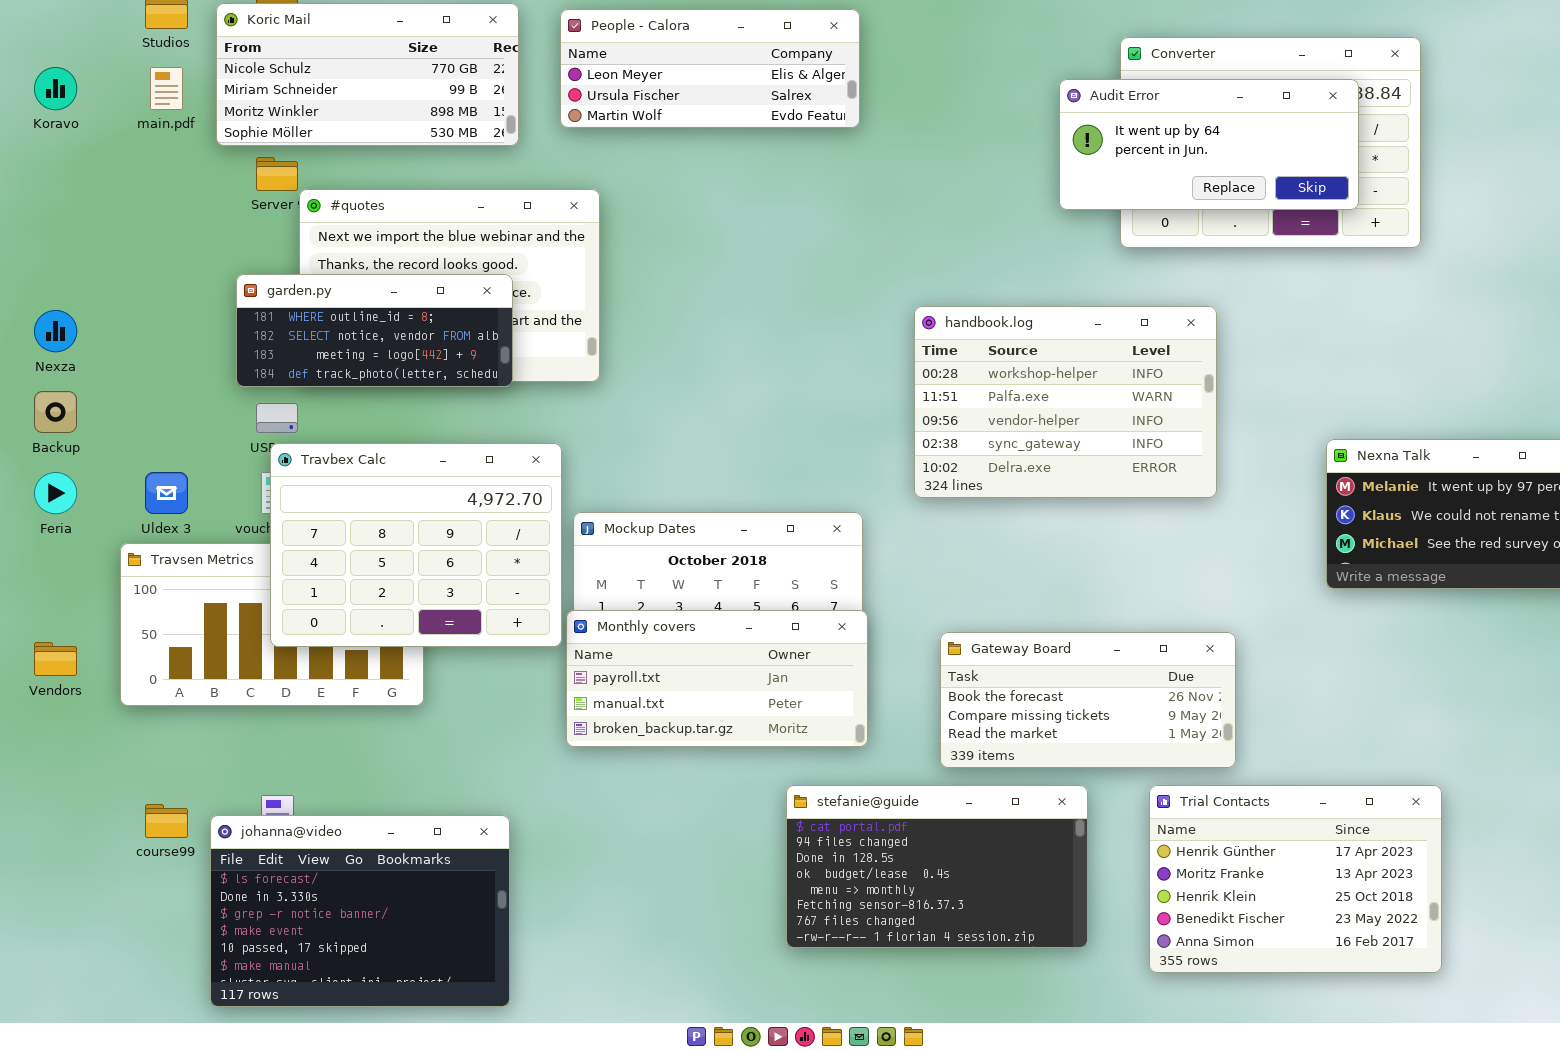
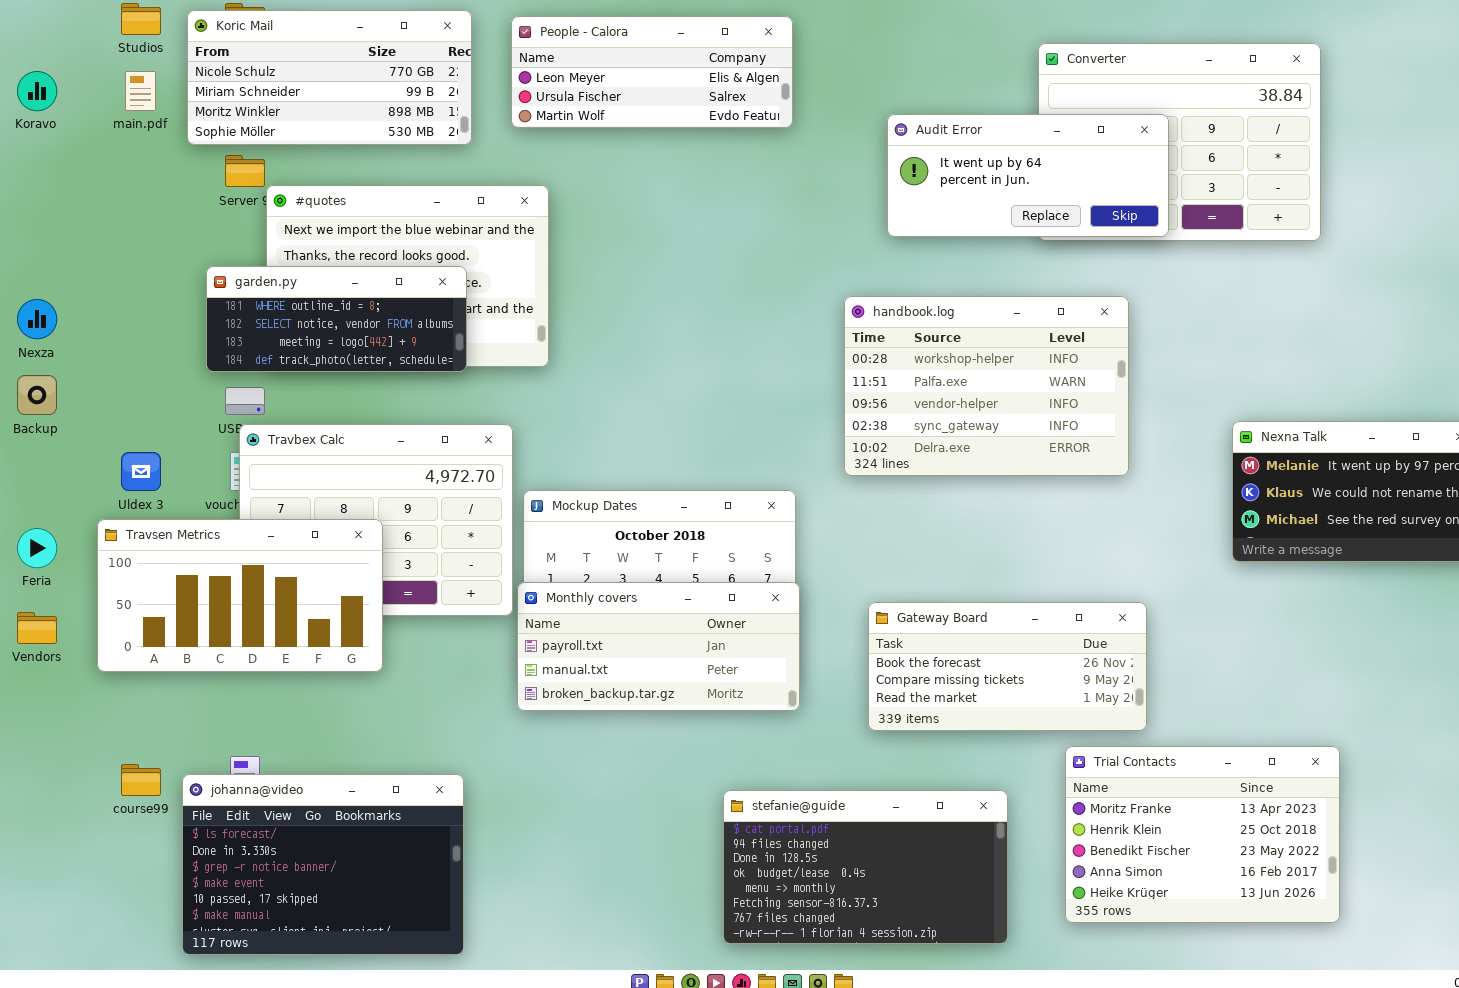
Audit Error: [1059,79,1359,210] -> [887,114,1169,237], moved
Feria: [34,472,77,514] -> [17,528,57,568], moved
Travsen Metrics: [120,543,424,706] -> [97,519,383,672], raised
stefanie@guide: [786,785,1088,948] -> [723,790,1008,944], moved
Trial Contacts: [1149,785,1442,973] -> [1065,746,1340,923], scrolled down 1 row

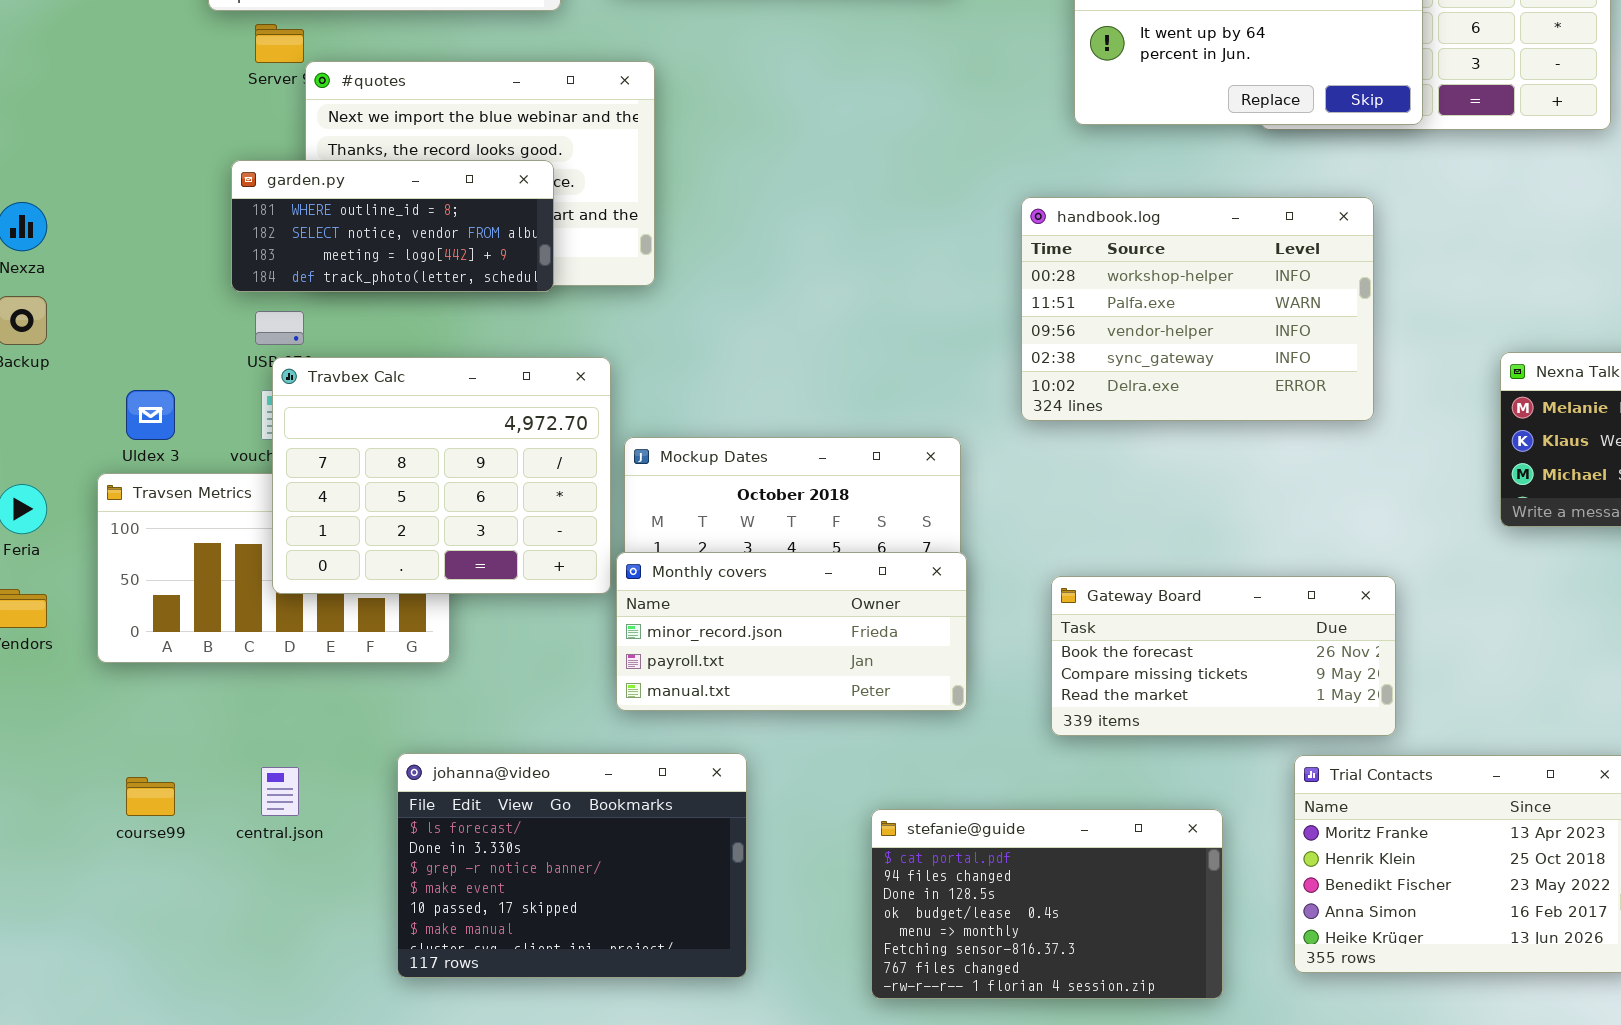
Travbex Calc: [239,424,513,616] -> [272,357,611,594], raised
Monthly covers: [517,582,800,711] -> [616,552,967,711], scrolled up 1 row
johanna@video: [182,774,464,955] -> [397,753,747,978], moved

